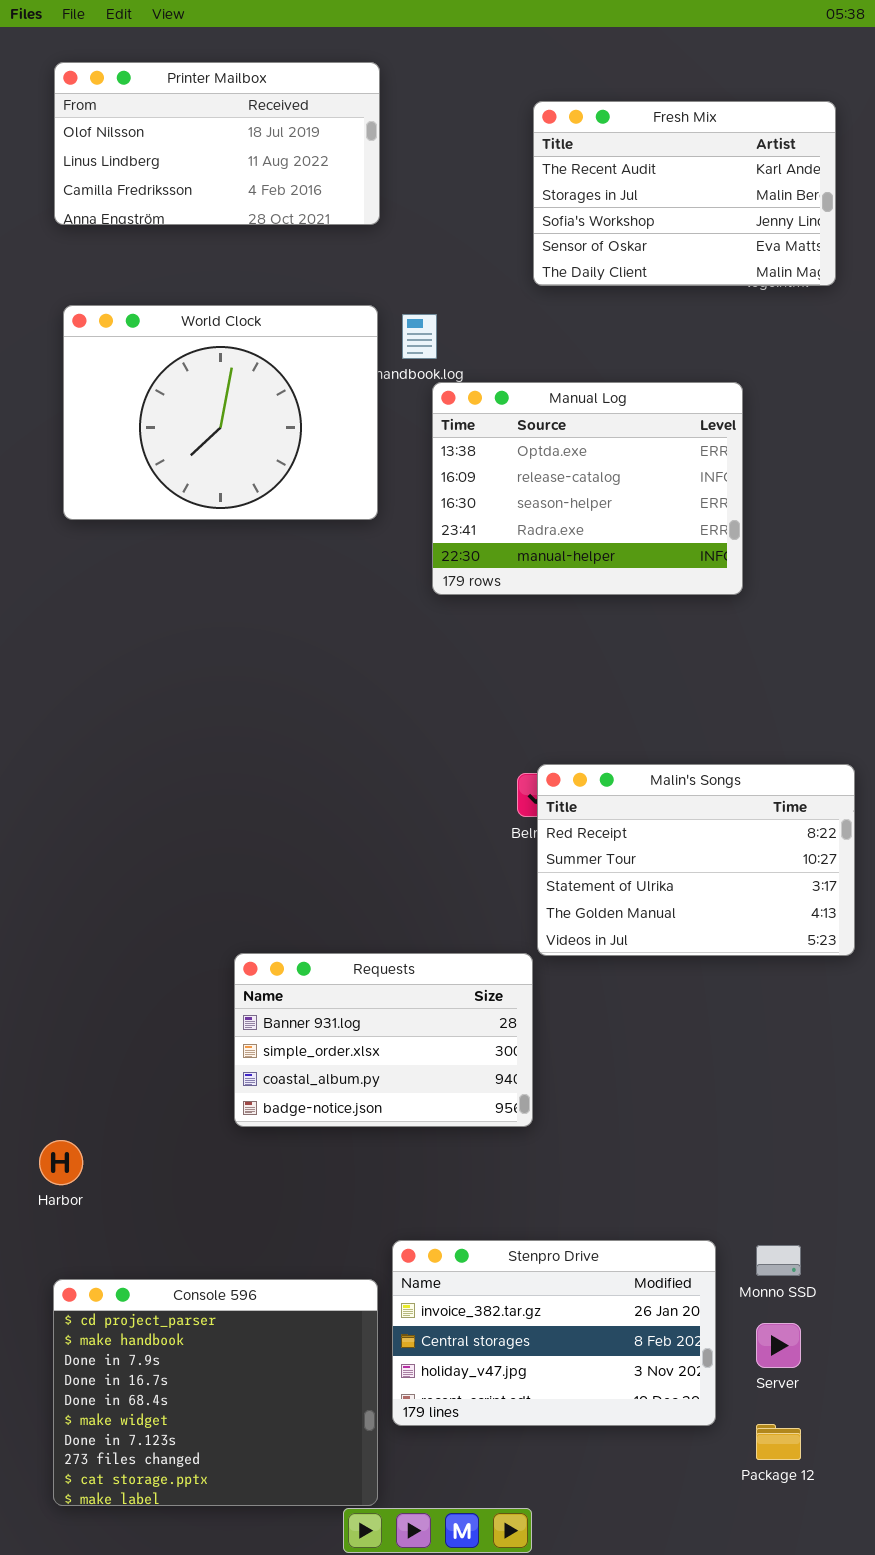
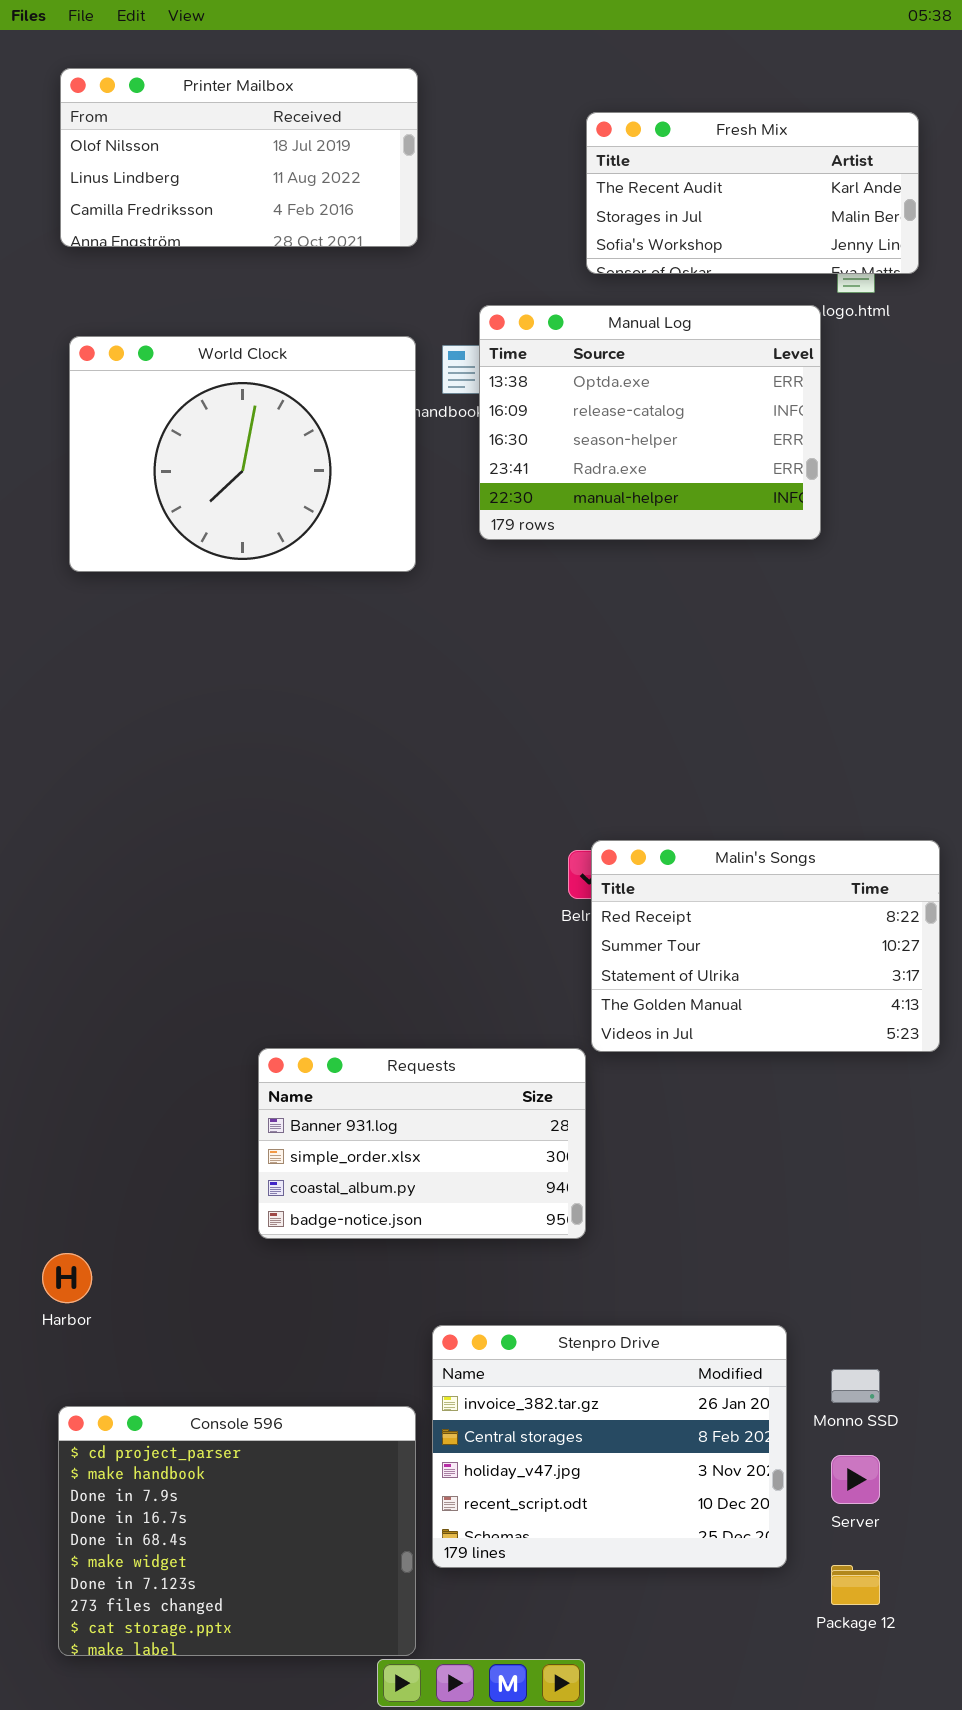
Fresh Mix: [533,101,836,286] -> [586,112,919,274], resized
Manual Log: [432,382,743,595] -> [479,305,821,540], moved
Stenpro Drive: [392,1240,716,1426] -> [432,1325,787,1568], resized

